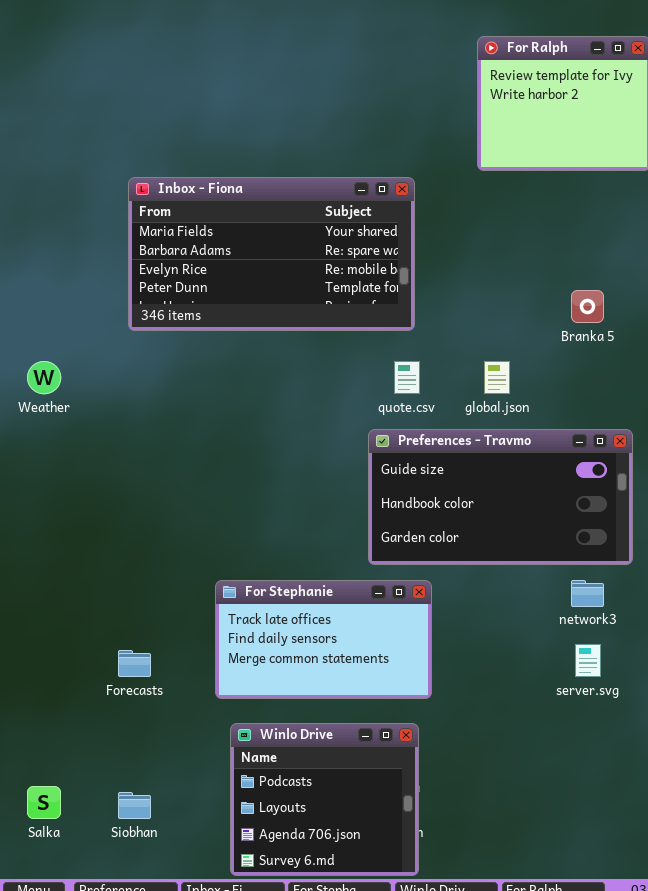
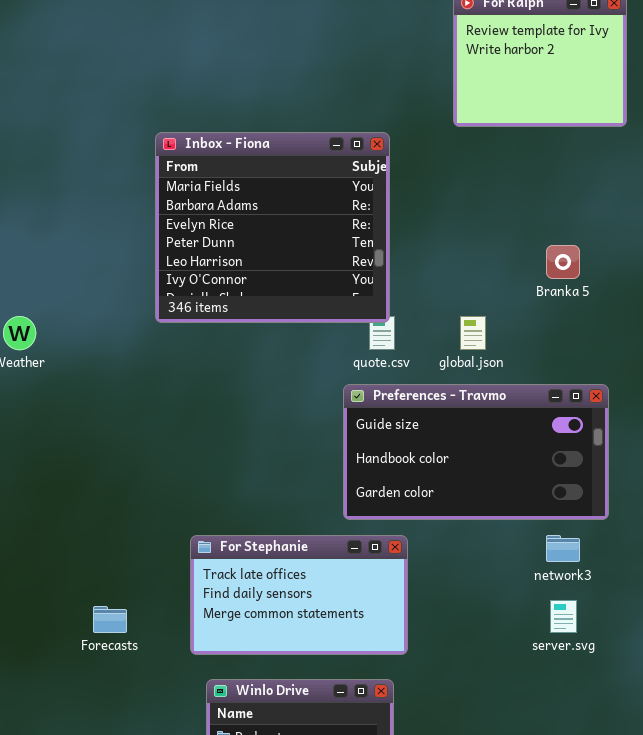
Inbox - Fiona: [128,177,415,331] -> [155,132,390,323], resized

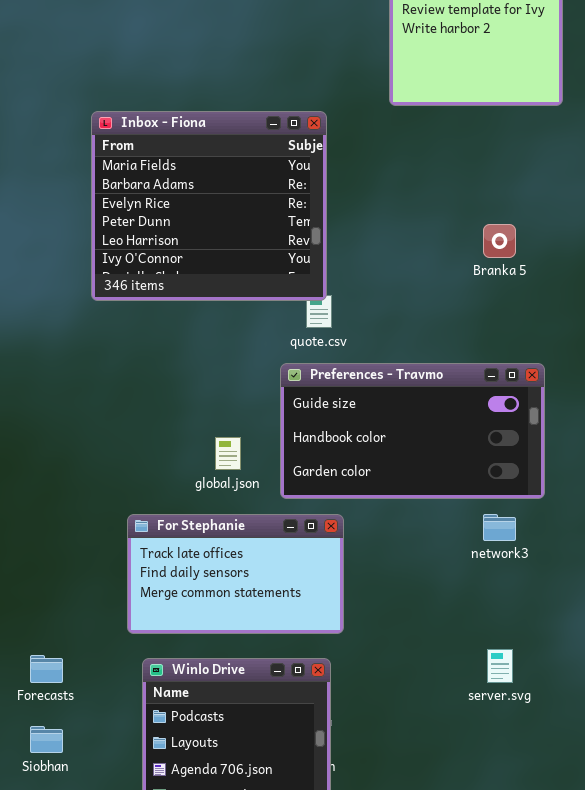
global.json: [460,316,486,350] -> [215,437,241,470], moved
server.svg: [550,600,577,633] -> [487,649,513,683], moved
Forecasts: [93,606,127,633] -> [30,655,63,683], moved

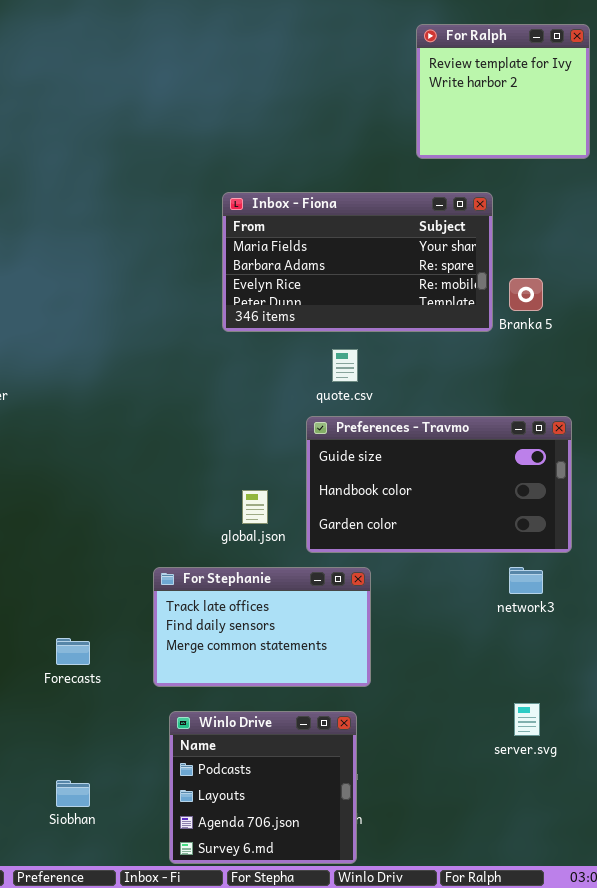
Inbox - Fiona: [91,111,327,301] -> [222,192,493,332], moved, resized
Forecasts: [30,655,63,683] -> [56,638,90,665], moved

